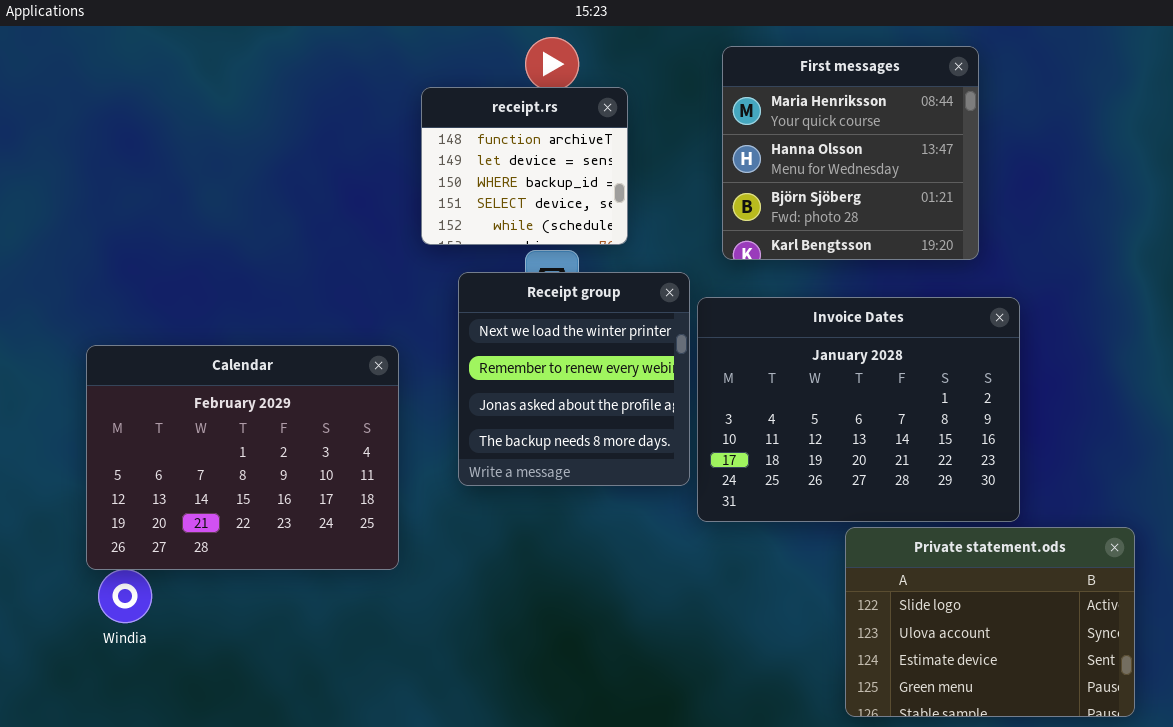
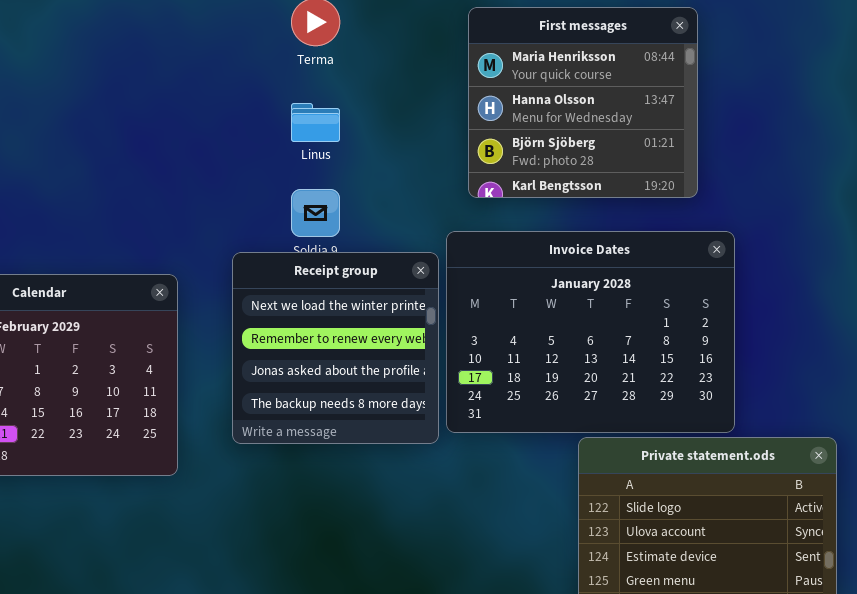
receipt.rs: [421,87,628,245] -> none, closed
Receipt group: [458,272,690,486] -> [232,252,439,444], moved

